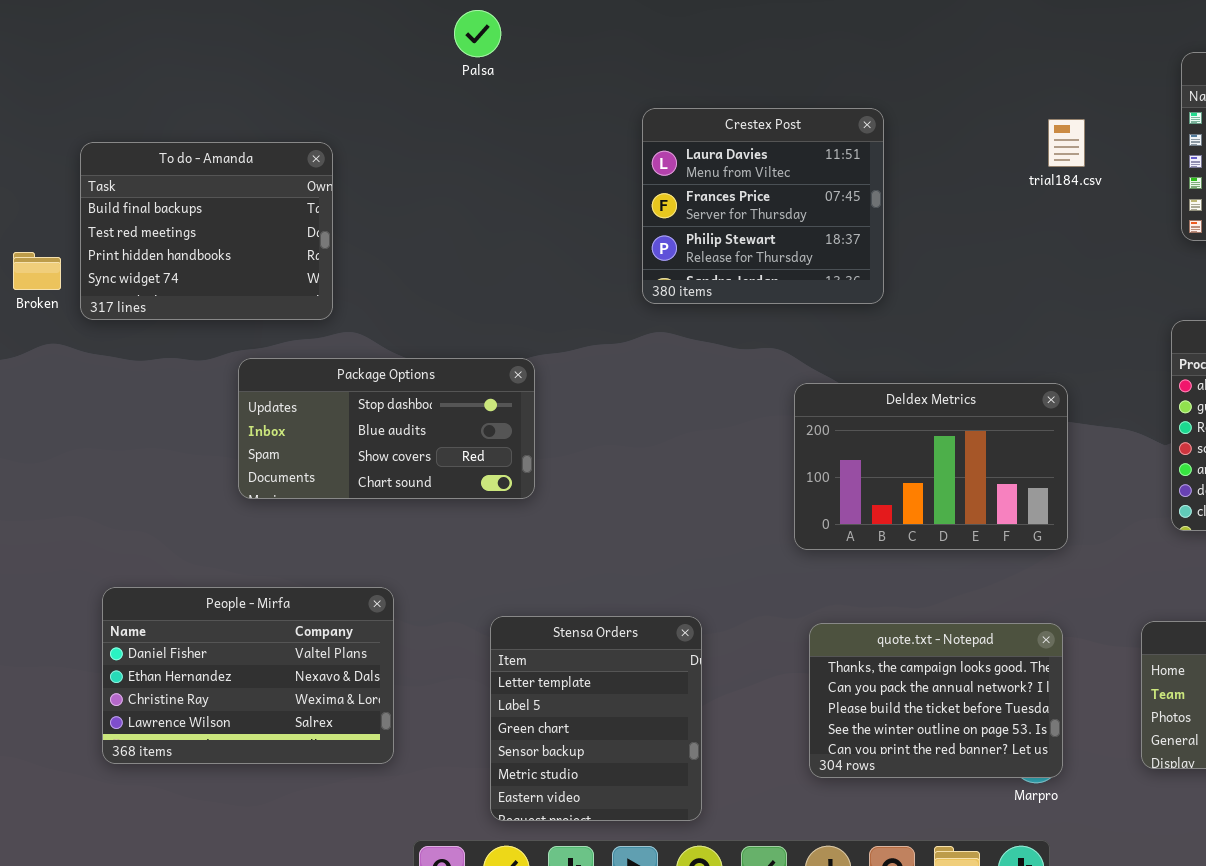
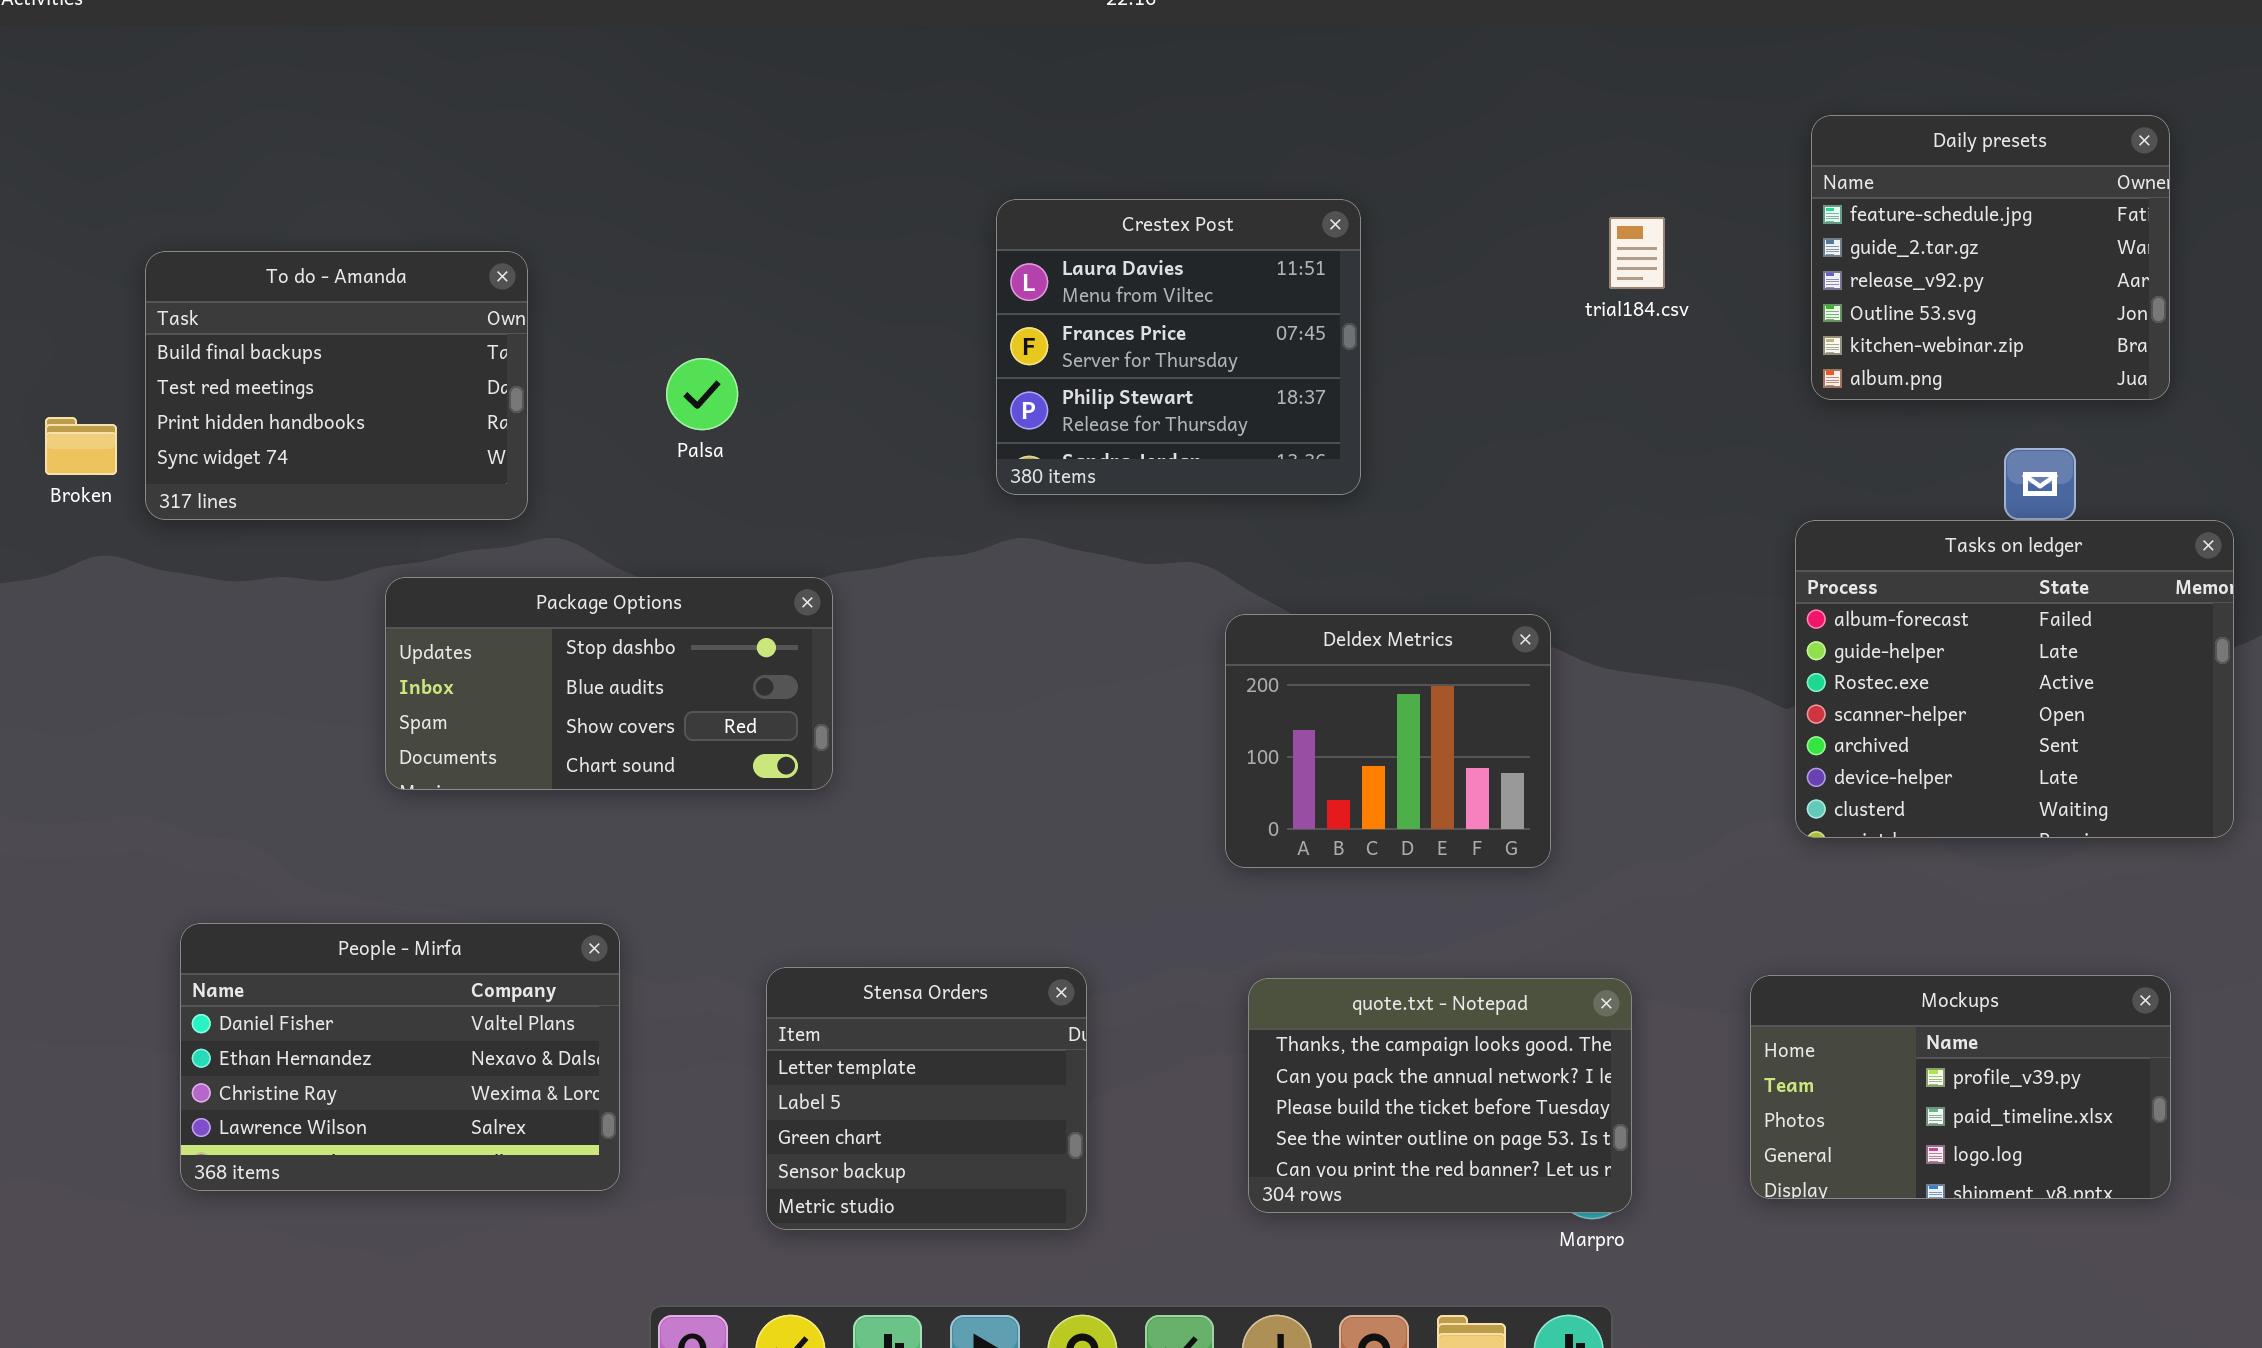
Palsa: [454,10,501,57] -> [666,358,738,430], moved
Deldex Metrics: [794,383,1068,550] -> [1225,614,1551,868], resized
Stensa Orders: [490,616,702,821] -> [766,967,1087,1230], resized

